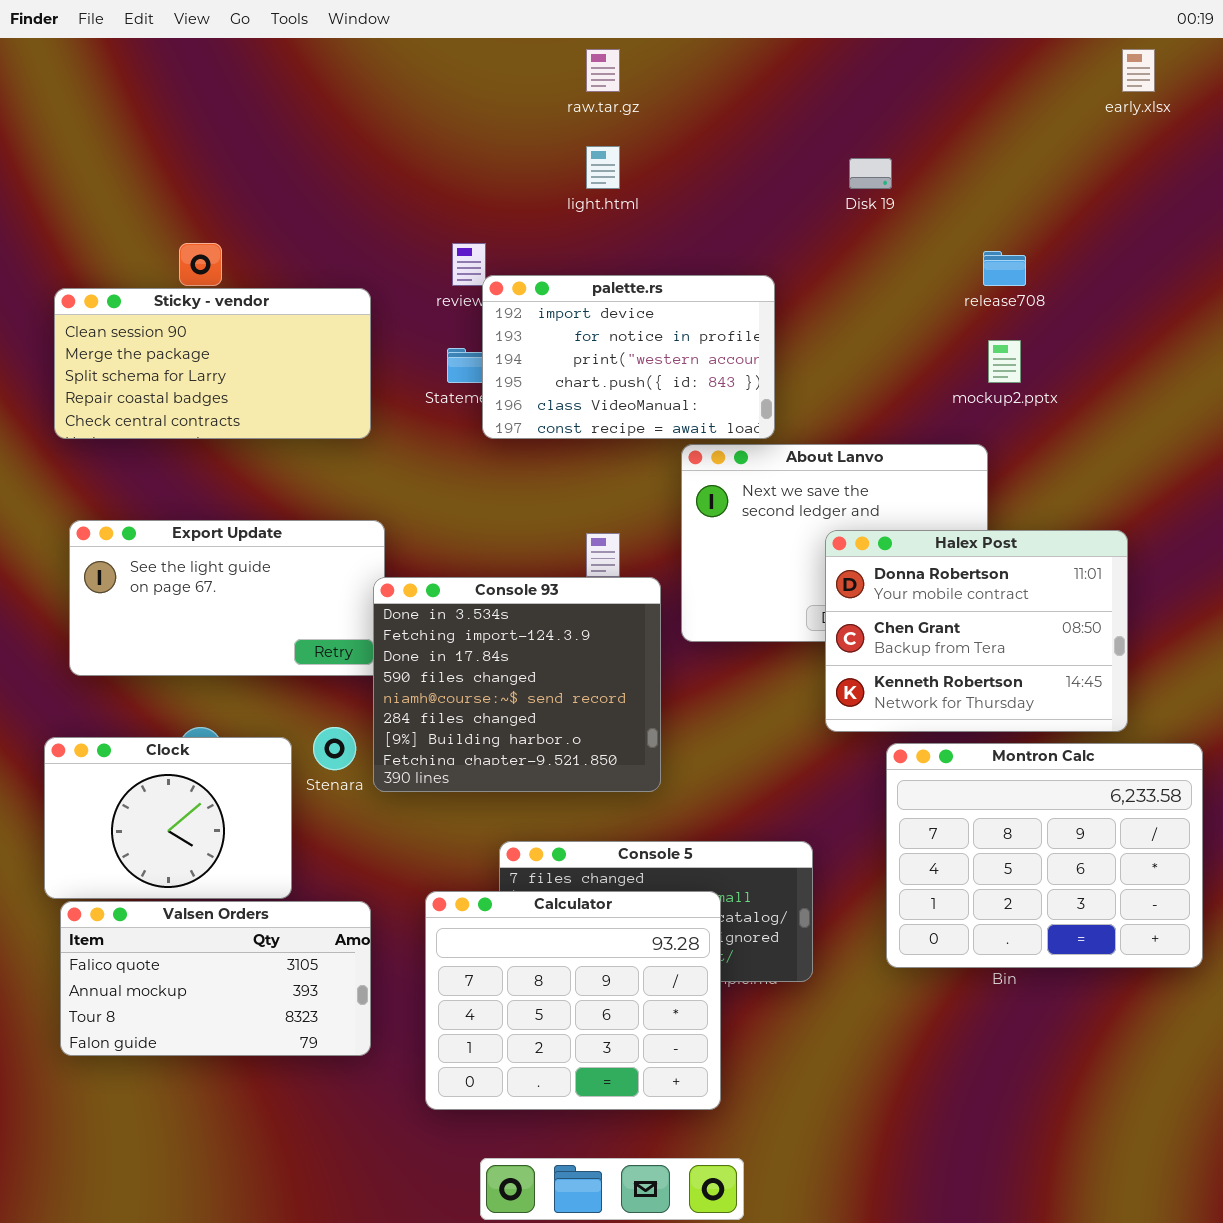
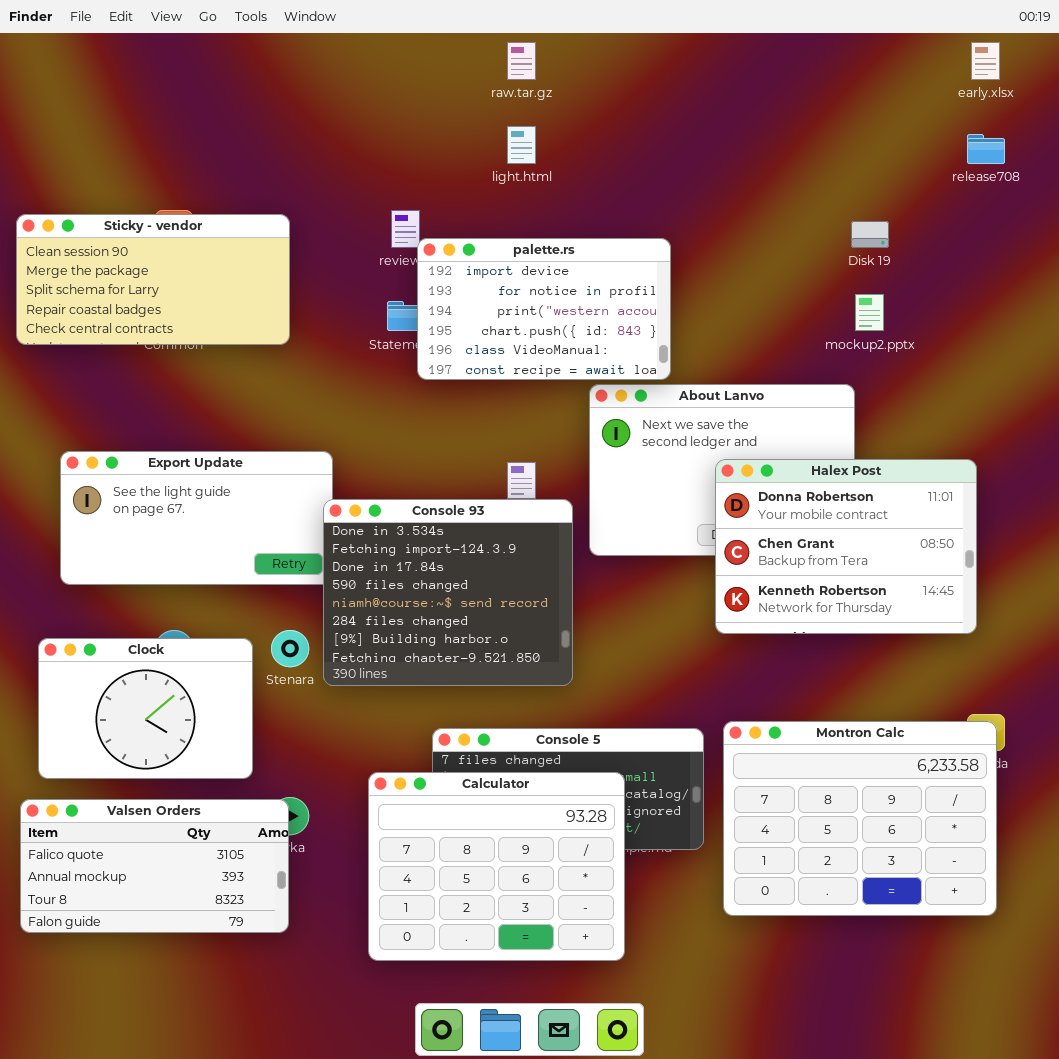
Disk 19: [849,158,892,189] -> [851,221,889,248], moved
release708: [983,251,1026,286] -> [967,134,1005,164], moved
Sticky - vendor: [54,288,371,439] -> [16,214,290,345], moved
Montron Calc: [886,743,1203,968] -> [723,721,997,916], moved
Valsen Orders: [60,901,371,1056] -> [20,799,289,933], moved

